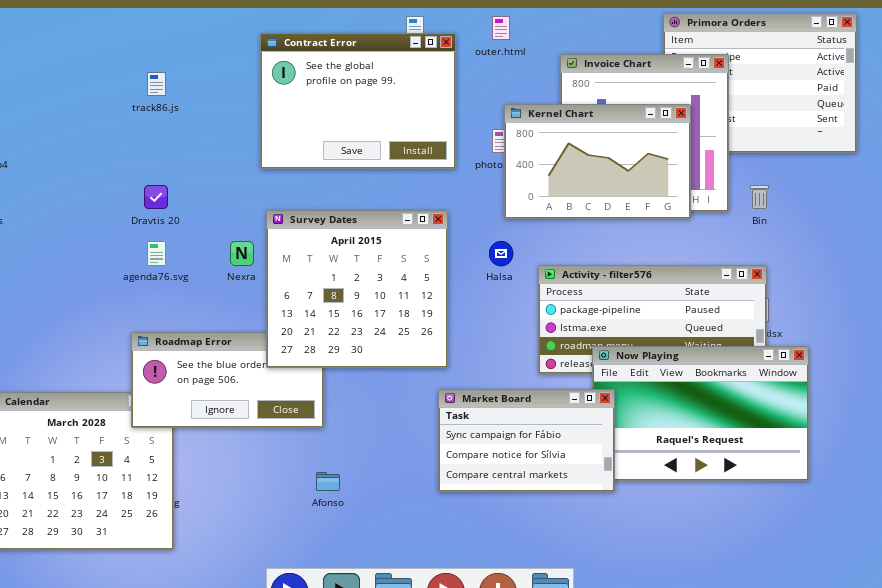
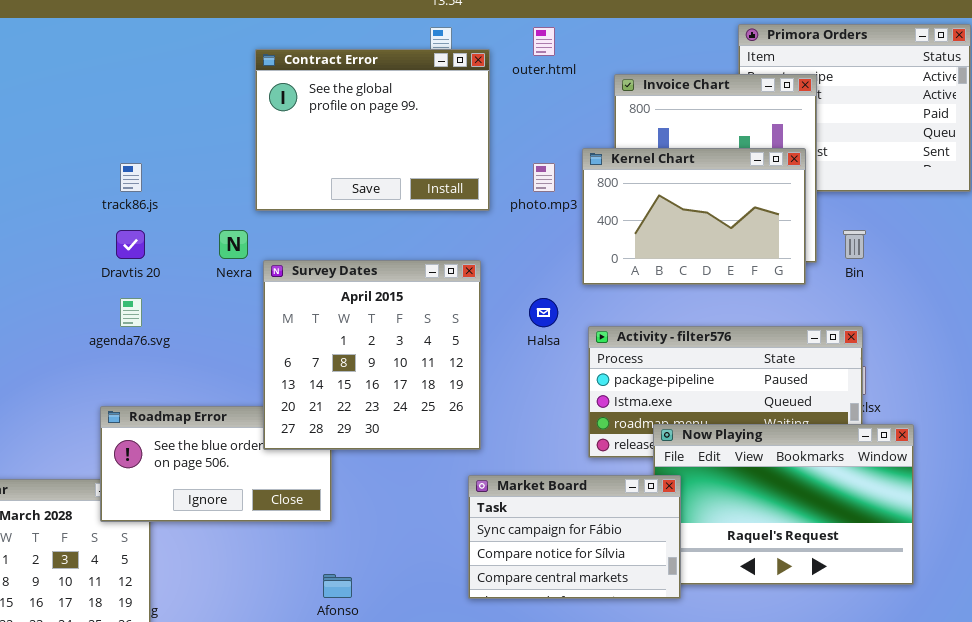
track86.js: [147,72,166,96] -> [120,163,142,192], moved
Kernel Chart: [504,104,691,219] -> [582,148,806,285], moved
Nexra: [230,241,254,266] -> [219,230,248,259], moved

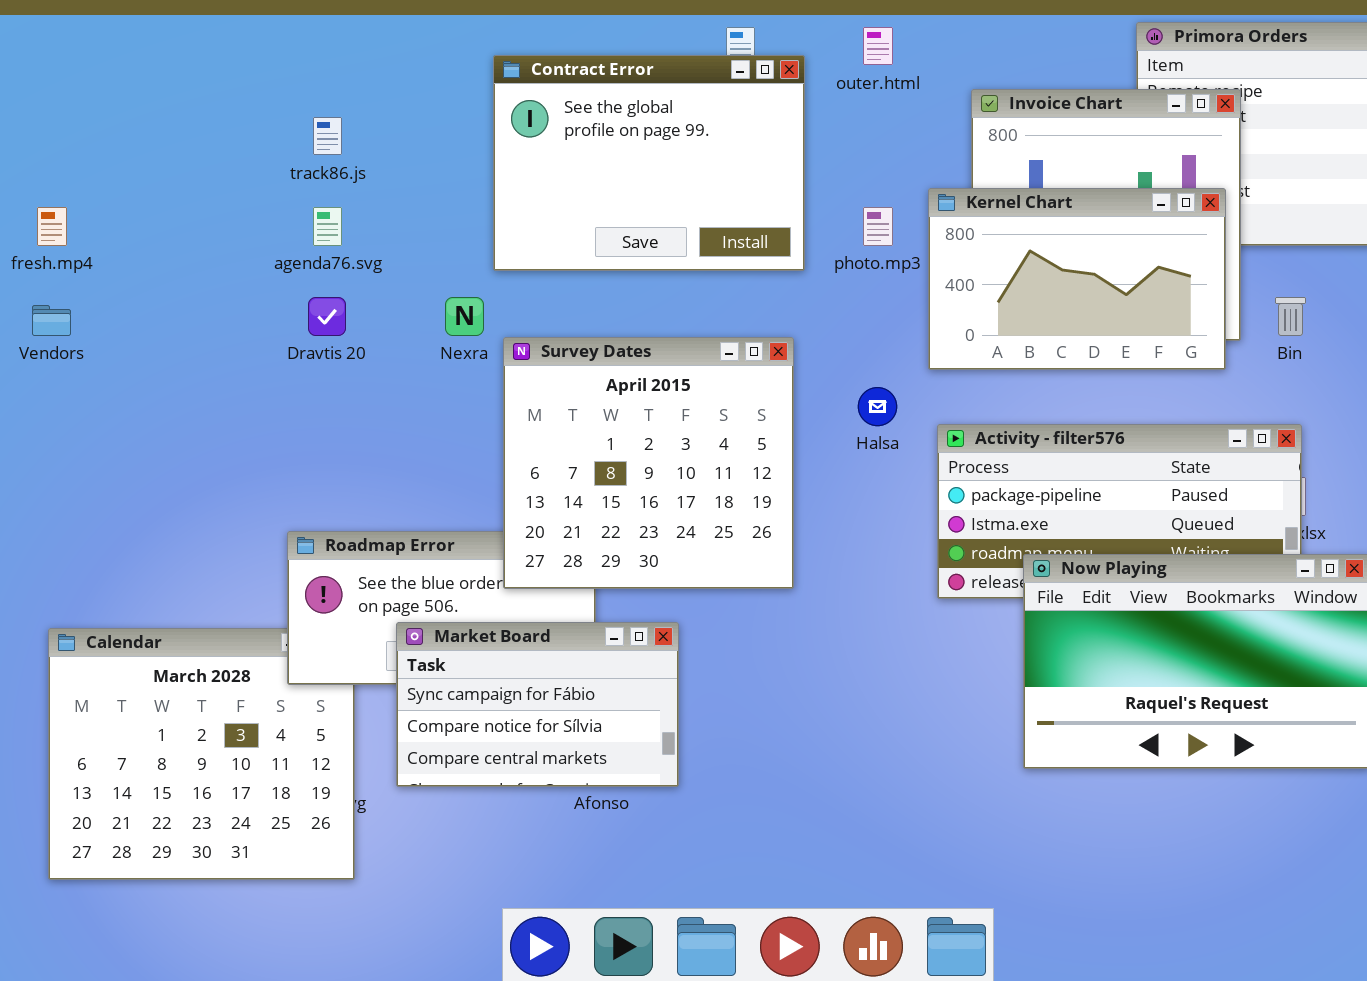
track86.js: [120,163,142,192] -> [313,117,342,155], moved
agenda76.svg: [120,298,142,327] -> [313,207,342,246], moved
Market Board: [468,475,681,599] -> [396,622,679,787], moved

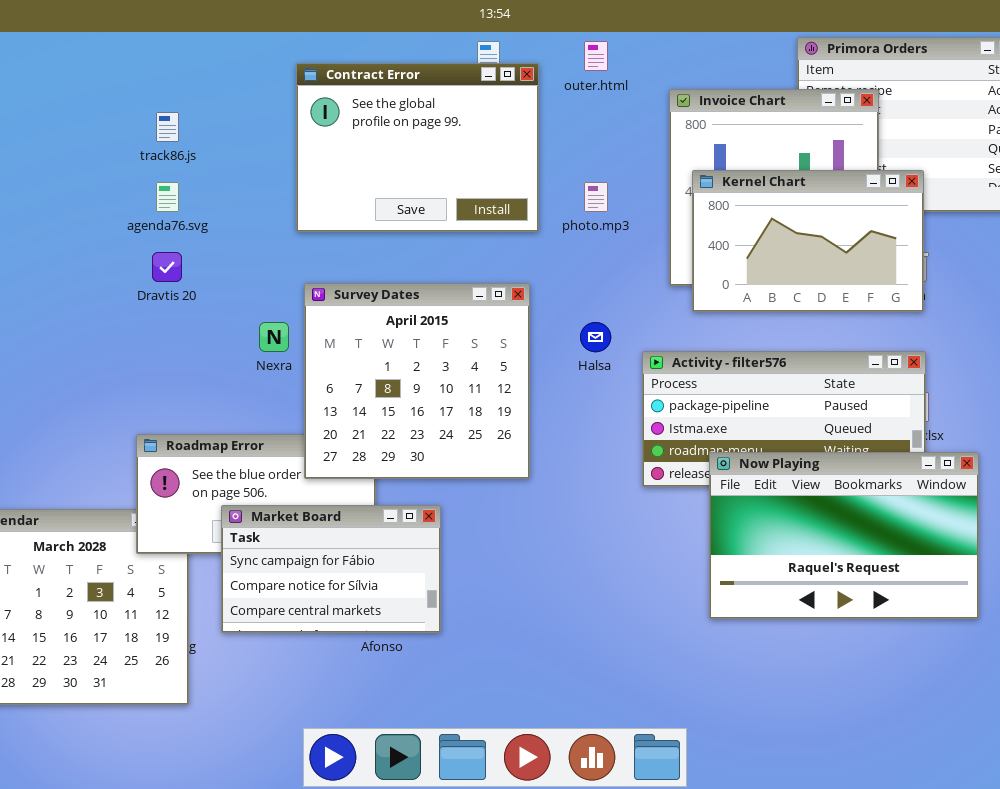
Kernel Chart: [928,188,1226,370] -> [692,170,924,312], moved
Nexra: [445,297,484,336] -> [259,322,289,352], moved

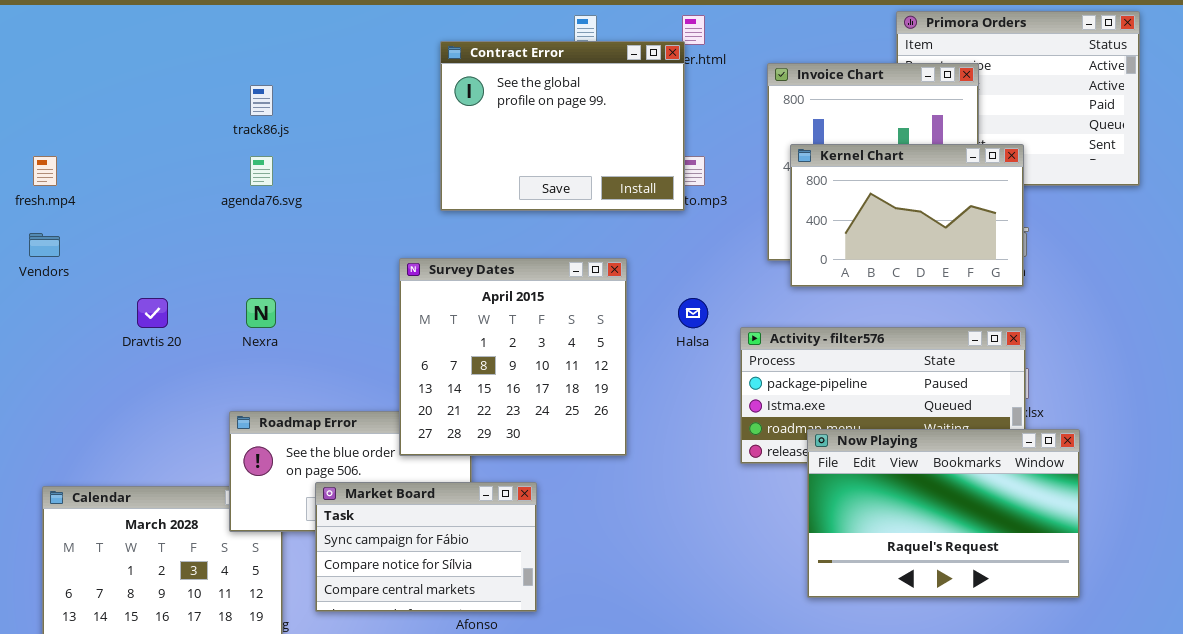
Contract Error: [296,63,539,232] -> [440,41,685,211], moved
Dravtis 20: [152,252,182,282] -> [137,298,168,328], moved
Nexra: [259,322,289,352] -> [246,298,276,328], moved

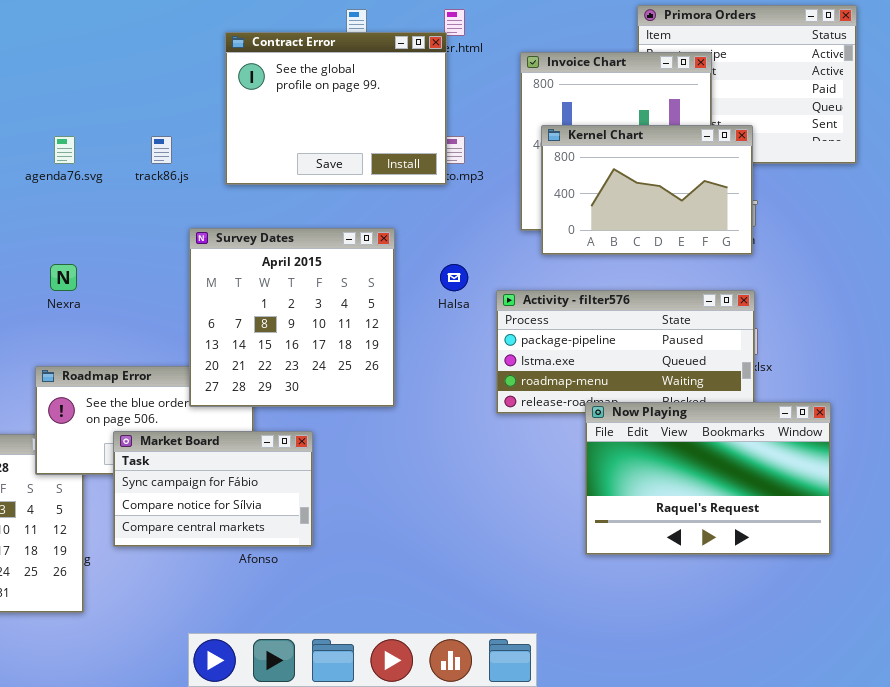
track86.js: [250,85,273,116] -> [151,136,172,164], moved
Now Playing: [807,429,1080,598] -> [585,402,831,555], moved

